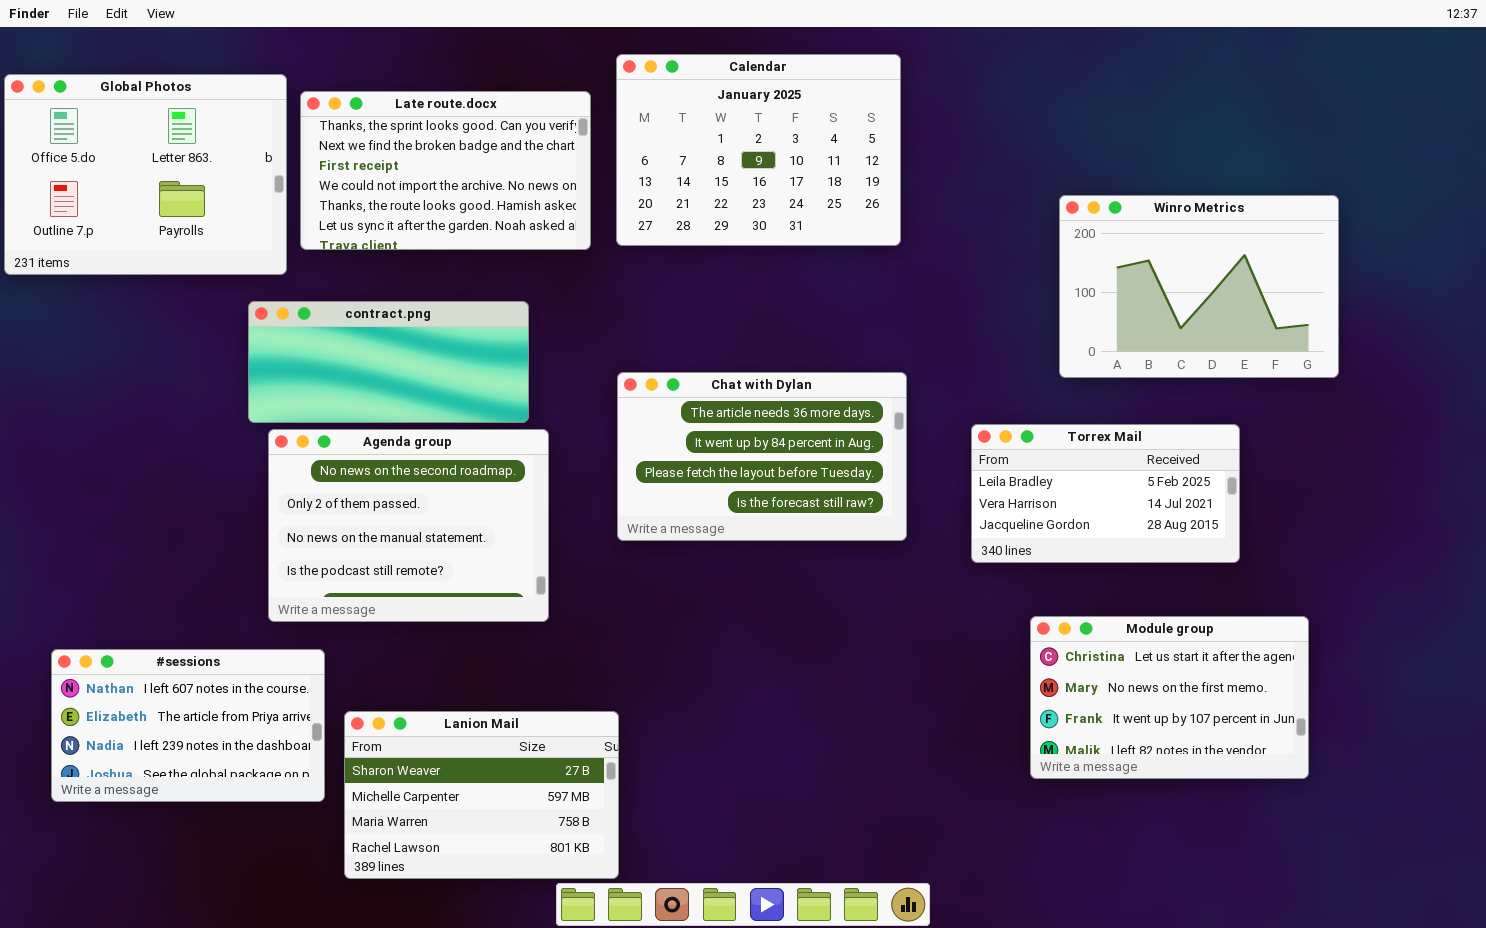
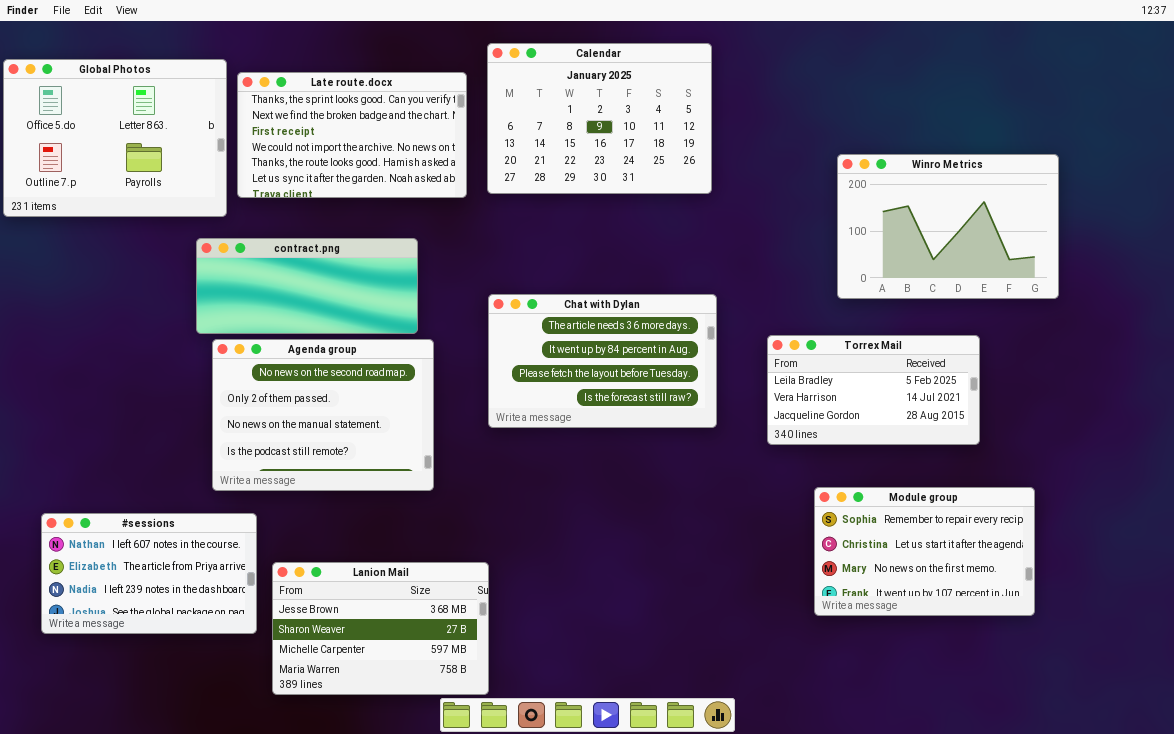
Module group: [1030,616,1309,779] -> [814,487,1035,616], scrolled up 1 row
Lanion Mail: [344,711,619,879] -> [272,562,489,695], scrolled up 1 row

